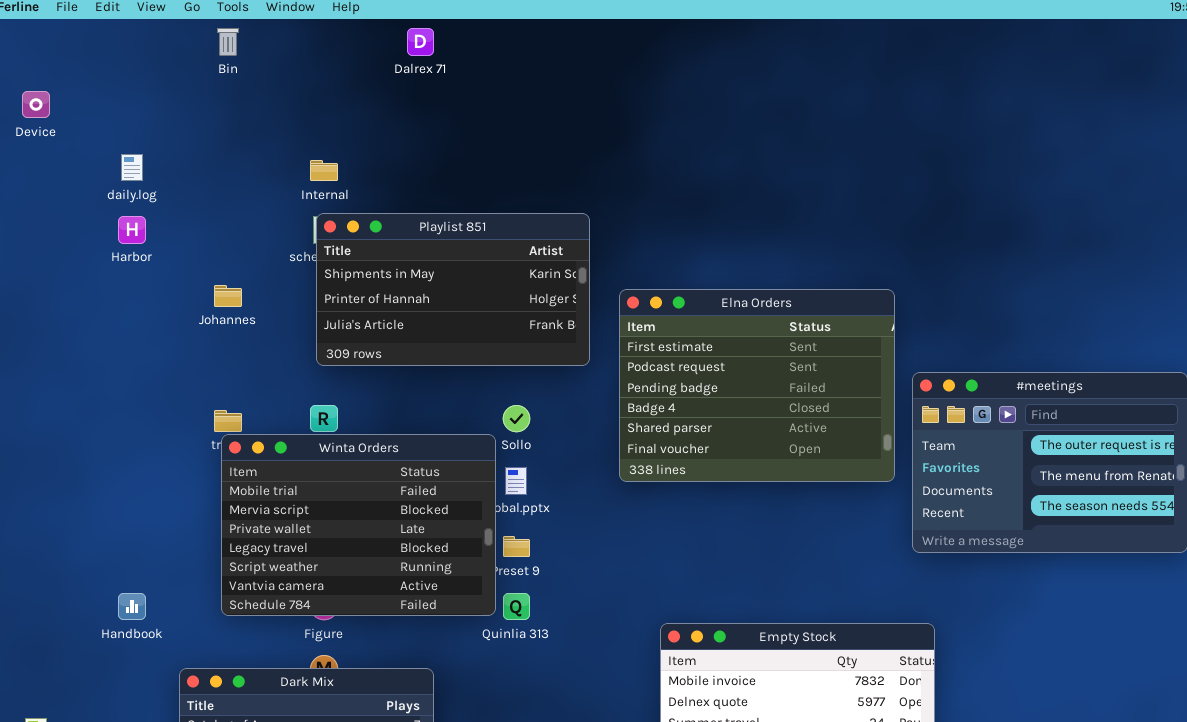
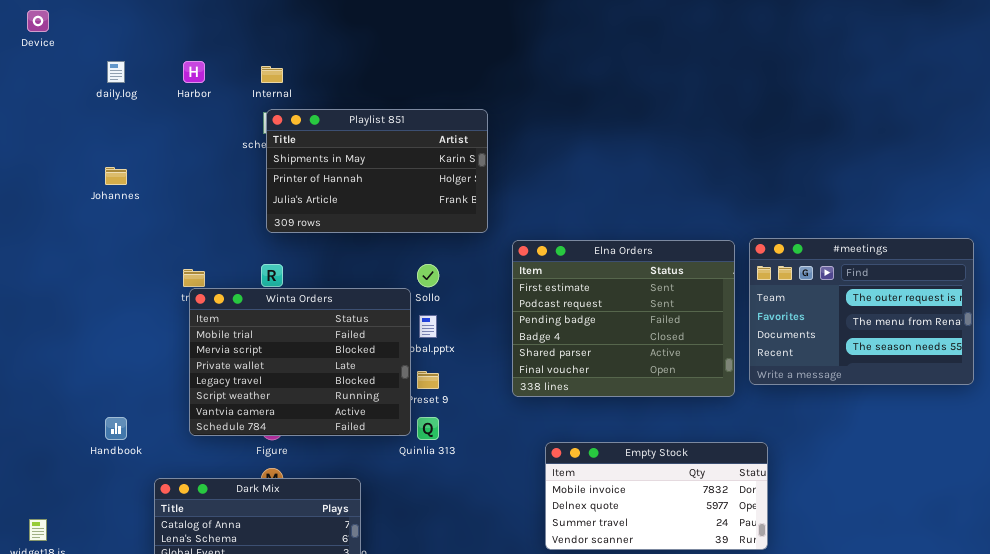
Harbor: [118,216,146,244] -> [183,61,205,83], moved
Johannes: [214,285,242,307] -> [105,167,127,185], moved
Elna Orders: [619,289,895,482] -> [512,240,735,397], moved

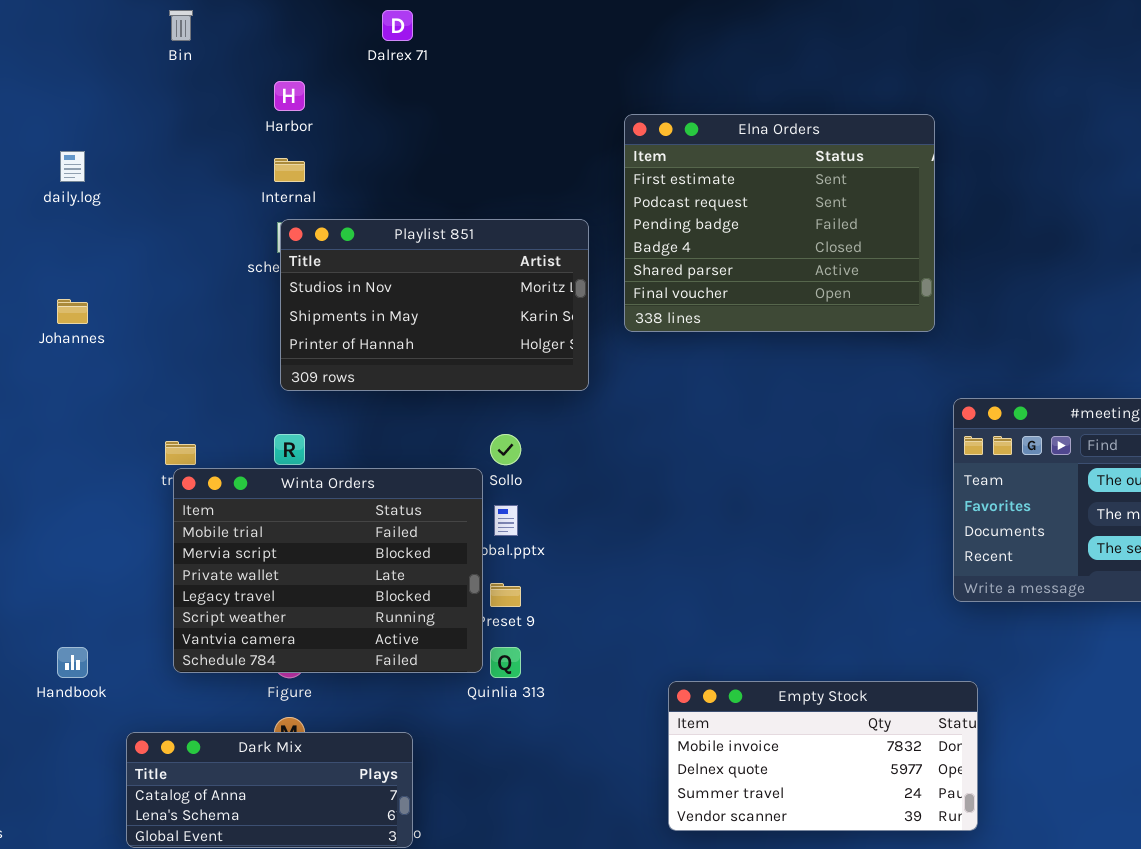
Harbor: [183,61,205,83] -> [274,81,305,111], moved
Playlist 851: [266,109,488,233] -> [280,219,589,391], scrolled up 1 row
Elna Orders: [512,240,735,397] -> [624,114,935,332], moved

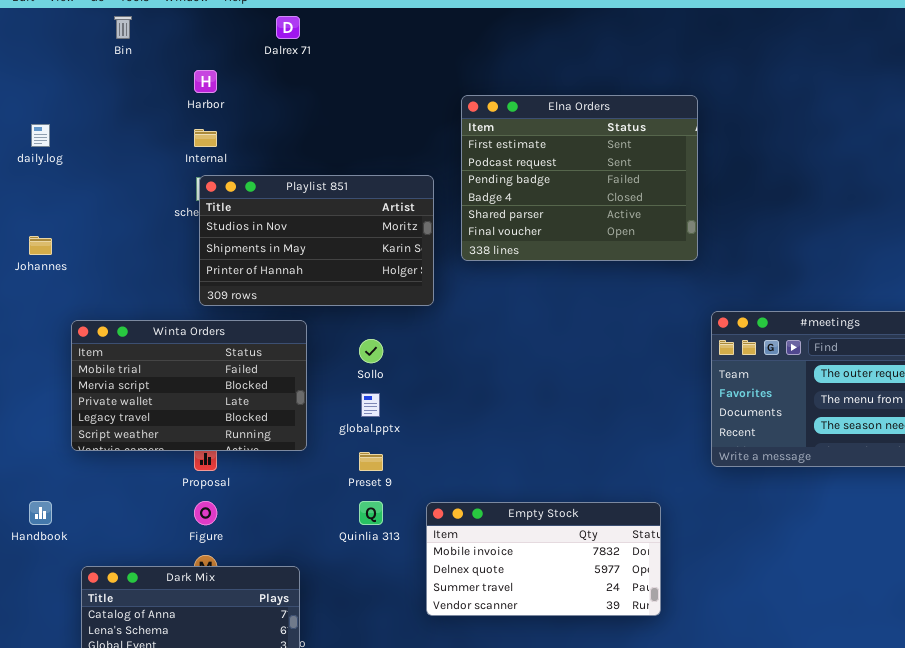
Winta Orders: [173,468,483,673] -> [71,320,307,451], moved, resized
Empty Stock: [668,681,978,831] -> [426,502,661,616], moved

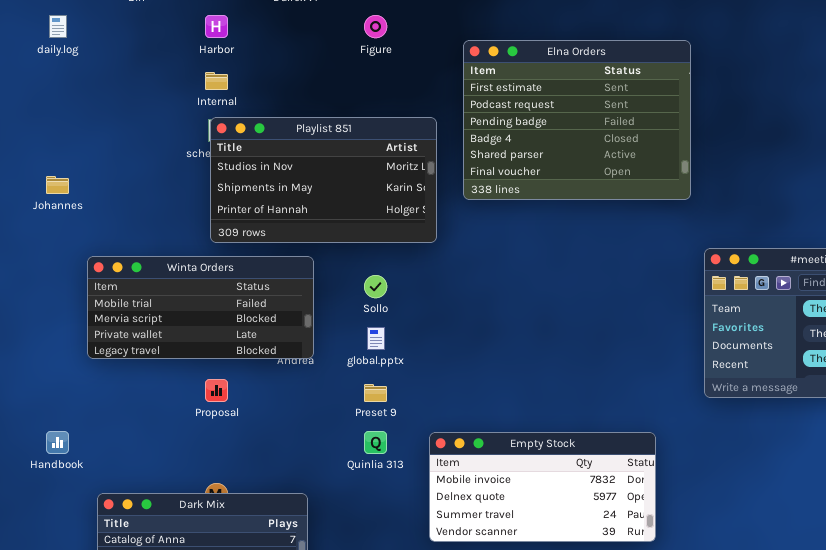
daily.log: [31,124,50,147] -> [49,15,67,38], moved
Winta Orders: [71,320,307,451] -> [87,256,314,359], resized
Figure: [194,501,217,525] -> [364,15,387,38], moved

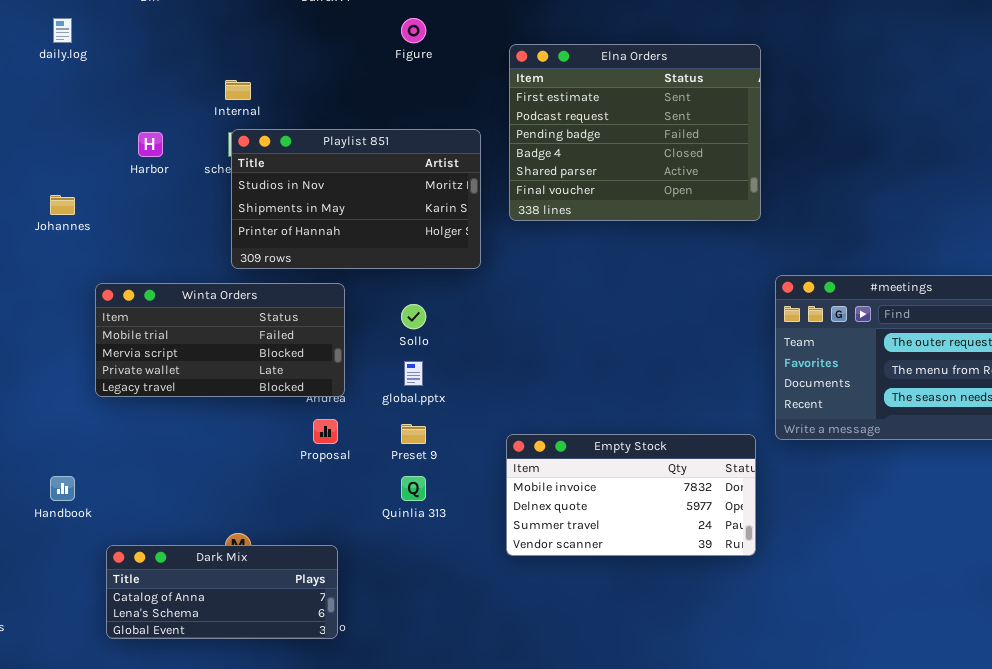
Harbor: [205,15,228,38] -> [138,132,163,157], moved
Proposal: [205,379,228,402] -> [313,419,338,444], moved
Empty Stock: [429,432,656,542] -> [506,434,756,556], moved

